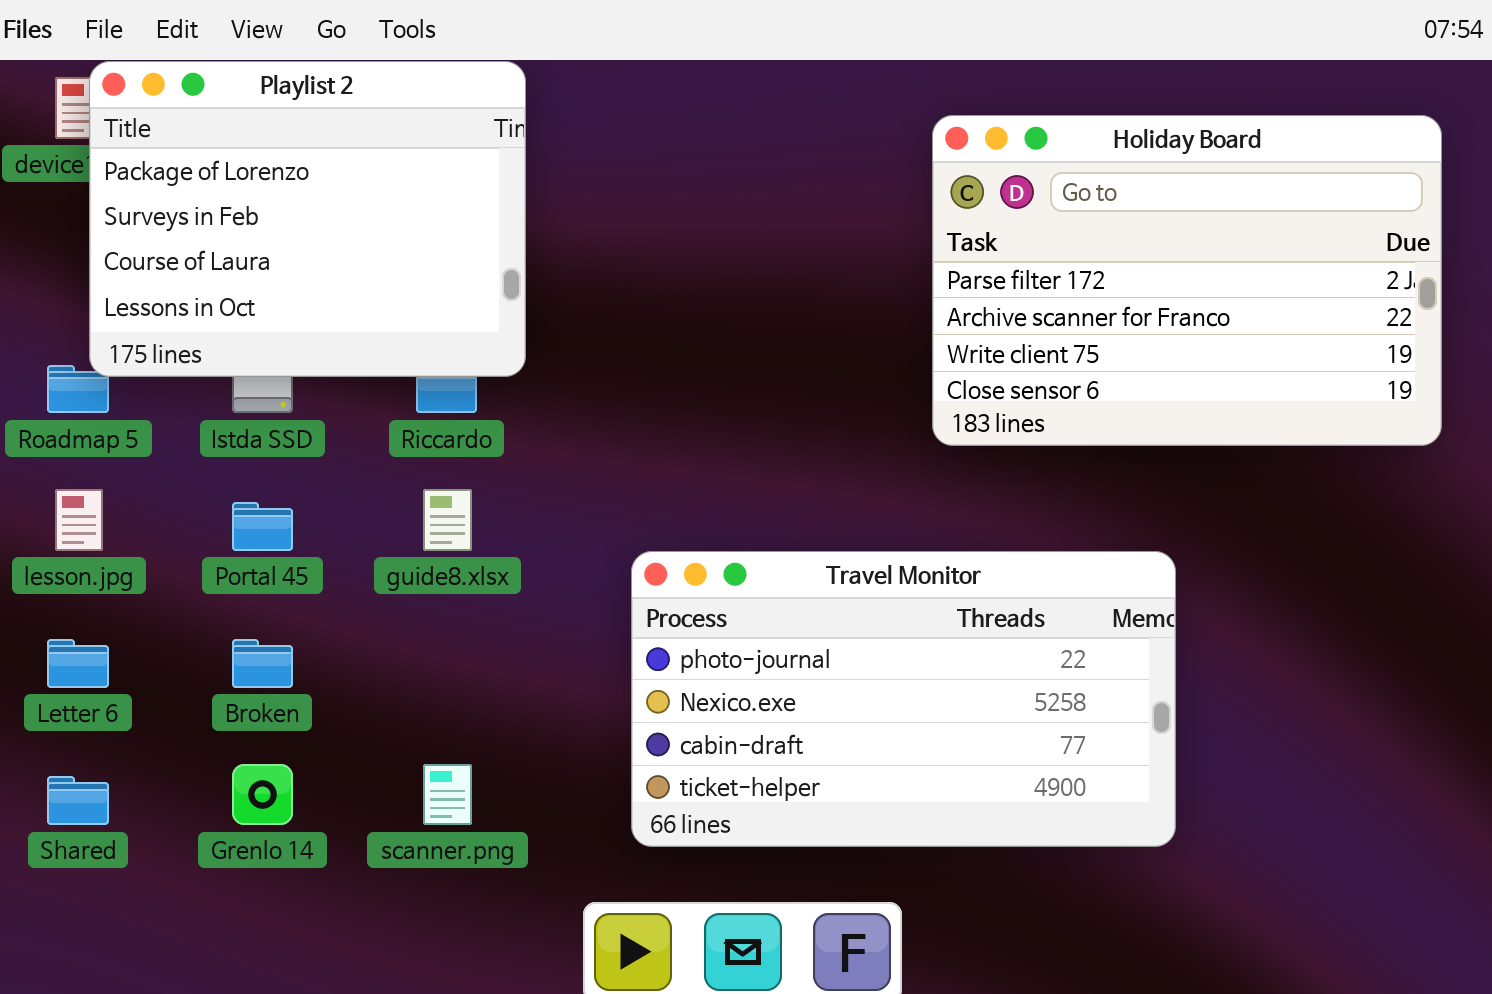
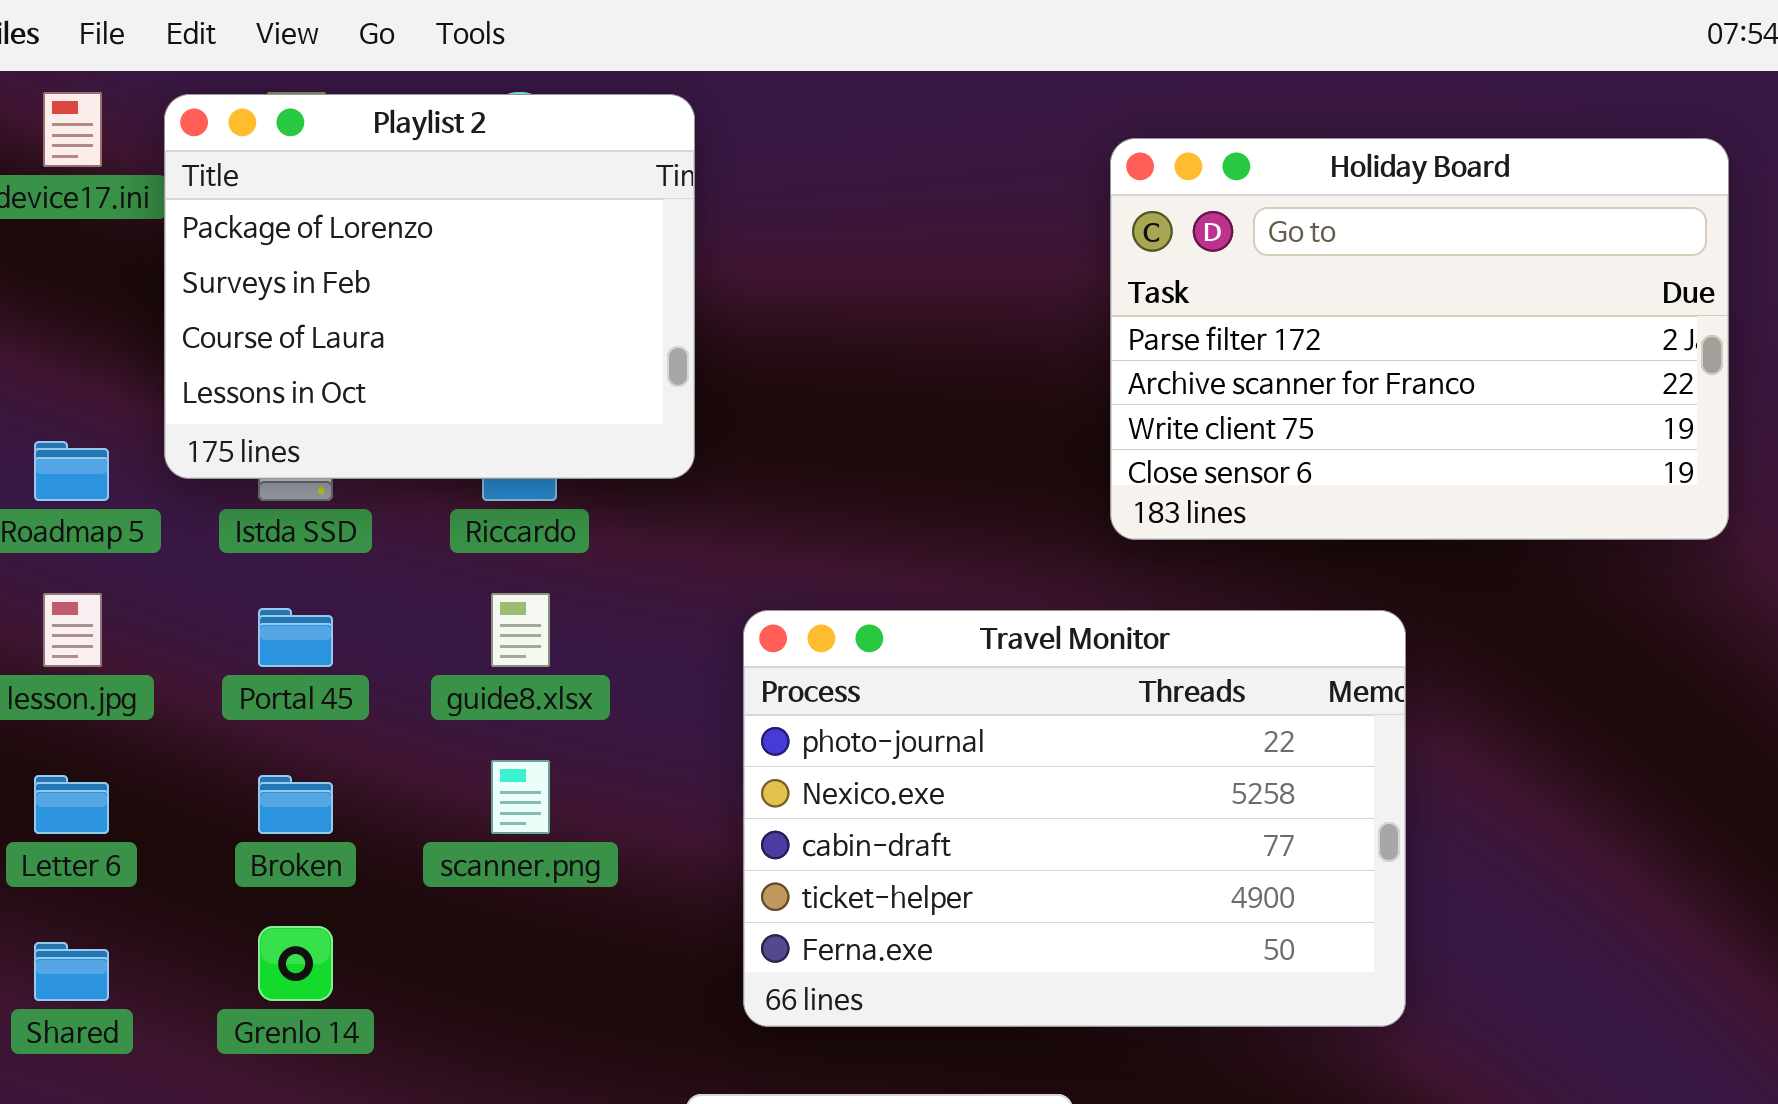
Playlist 2: [89,61,526,377] -> [164,94,695,479], moved
Travel Monitor: [631,551,1176,847] -> [743,610,1406,1027], resized
scanner.png: [423,764,472,825] -> [491,760,550,834], moved

